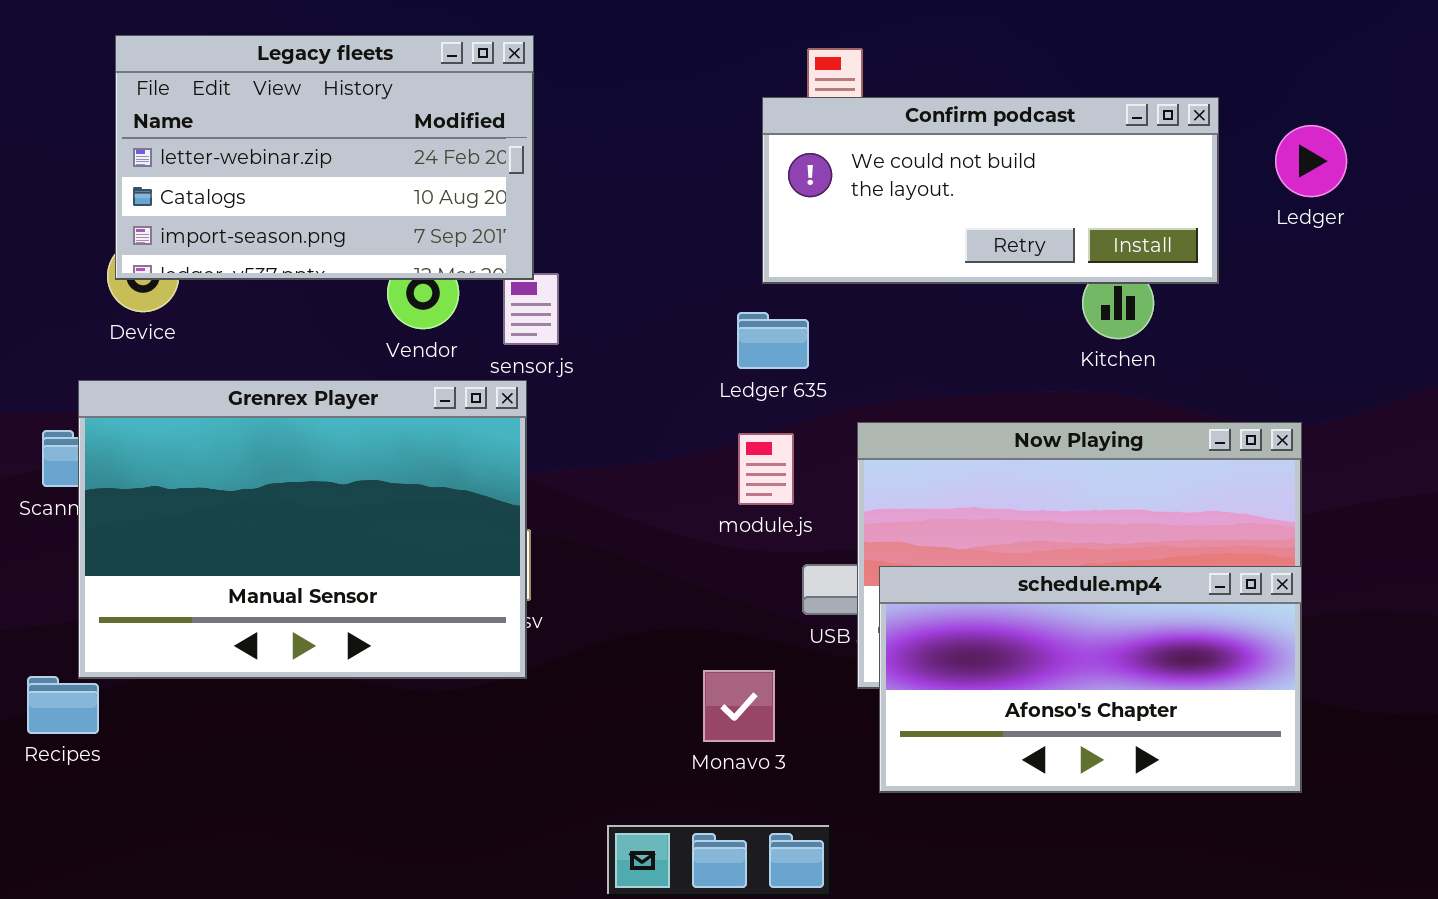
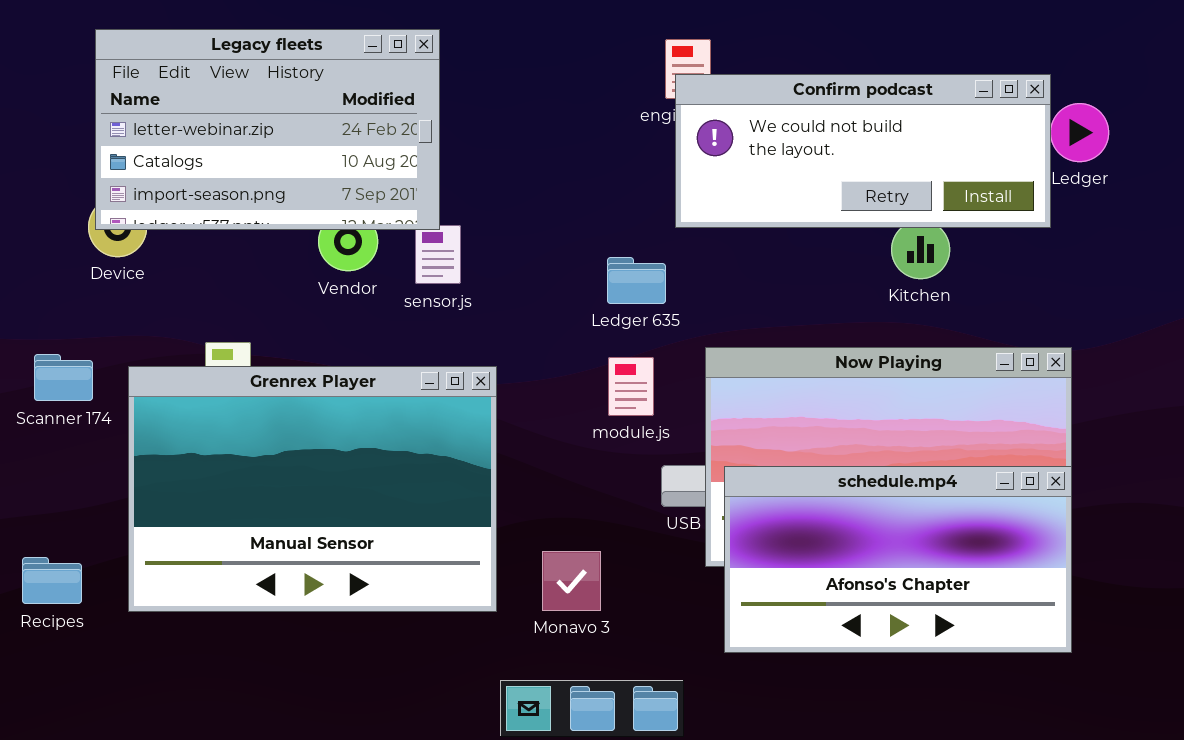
Confirm podcast: [762,97,1219,284] -> [675,74,1051,228], moved
Grenrex Player: [78,380,527,679] -> [128,366,497,612], moved
Monavo 3: [703,670,775,742] -> [542,551,601,611], moved

